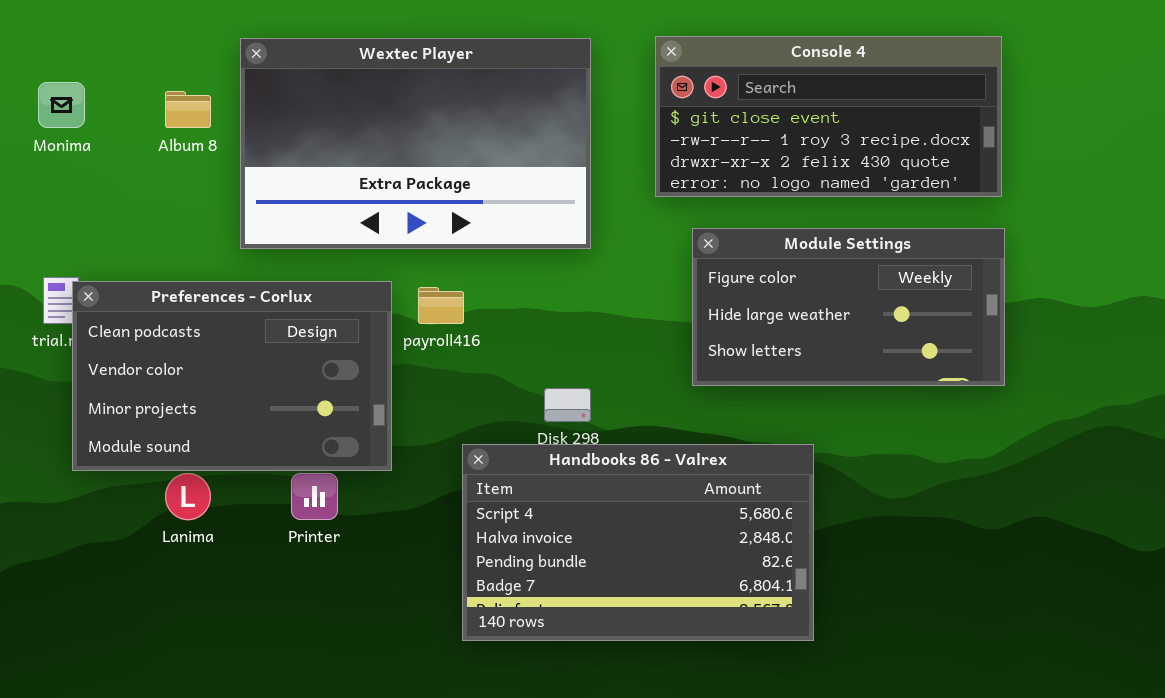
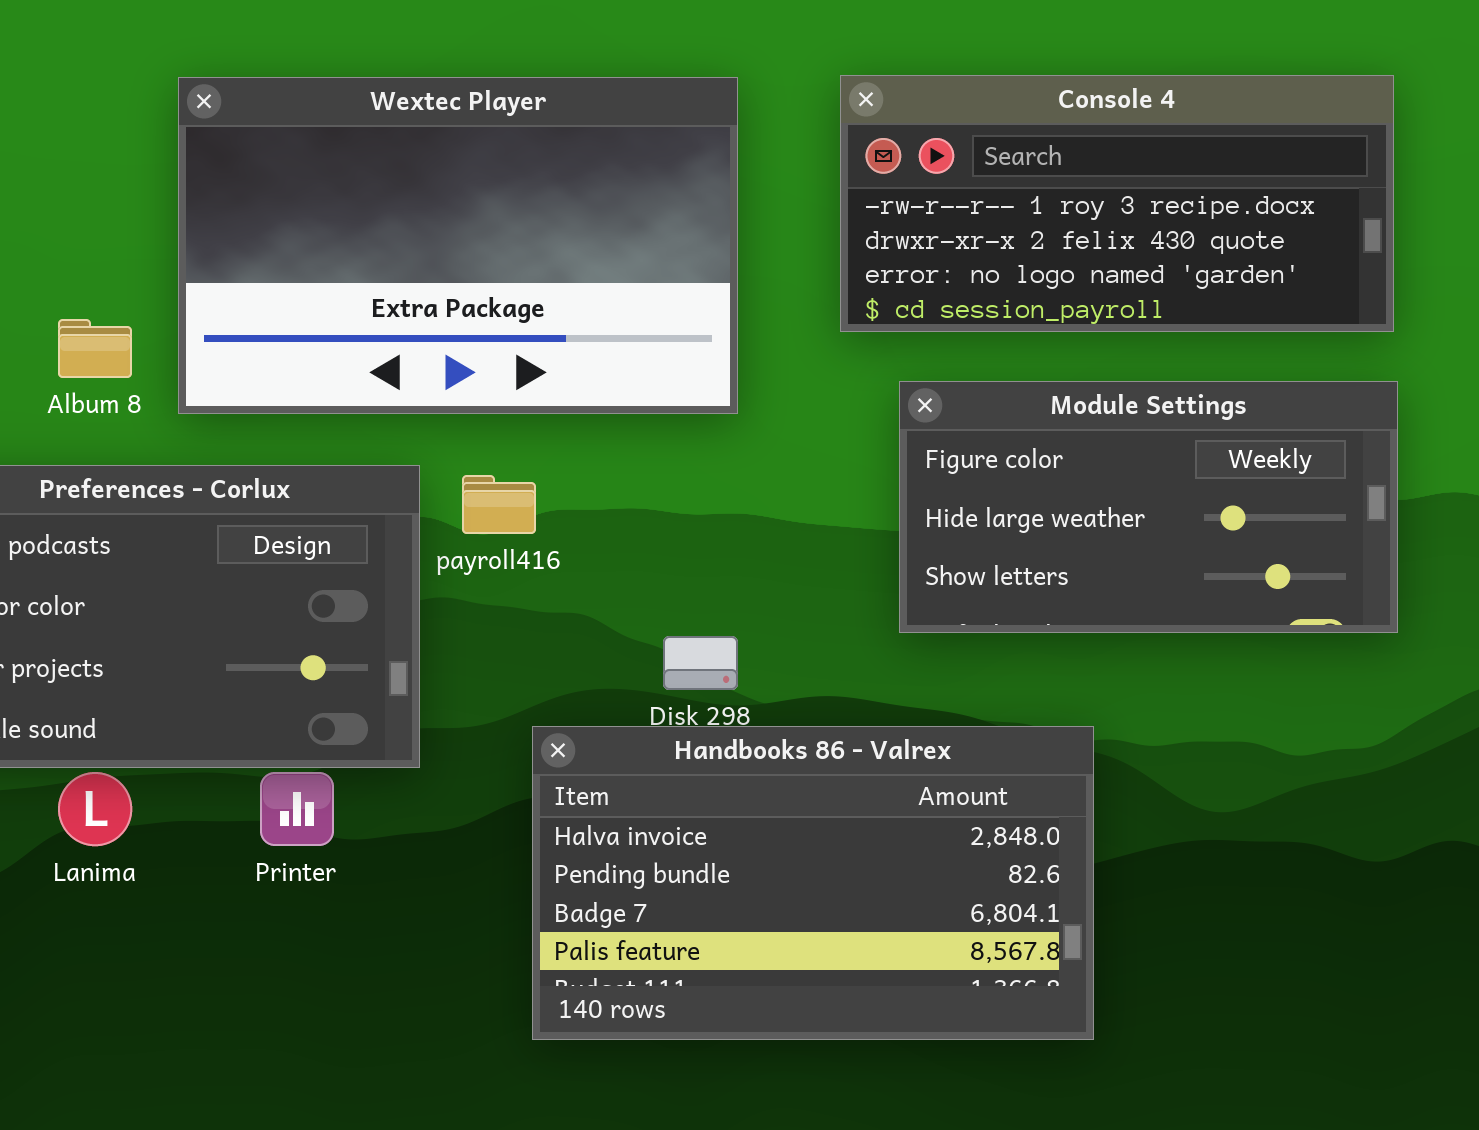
Console 4: [655,36,1002,197] -> [840,75,1394,332], scrolled down 1 row
Album 8: [165,91,211,128] -> [58,319,132,378], moved
Handbooks 86 - Valrex: [462,444,814,641] -> [532,726,1094,1040], scrolled down 1 row

